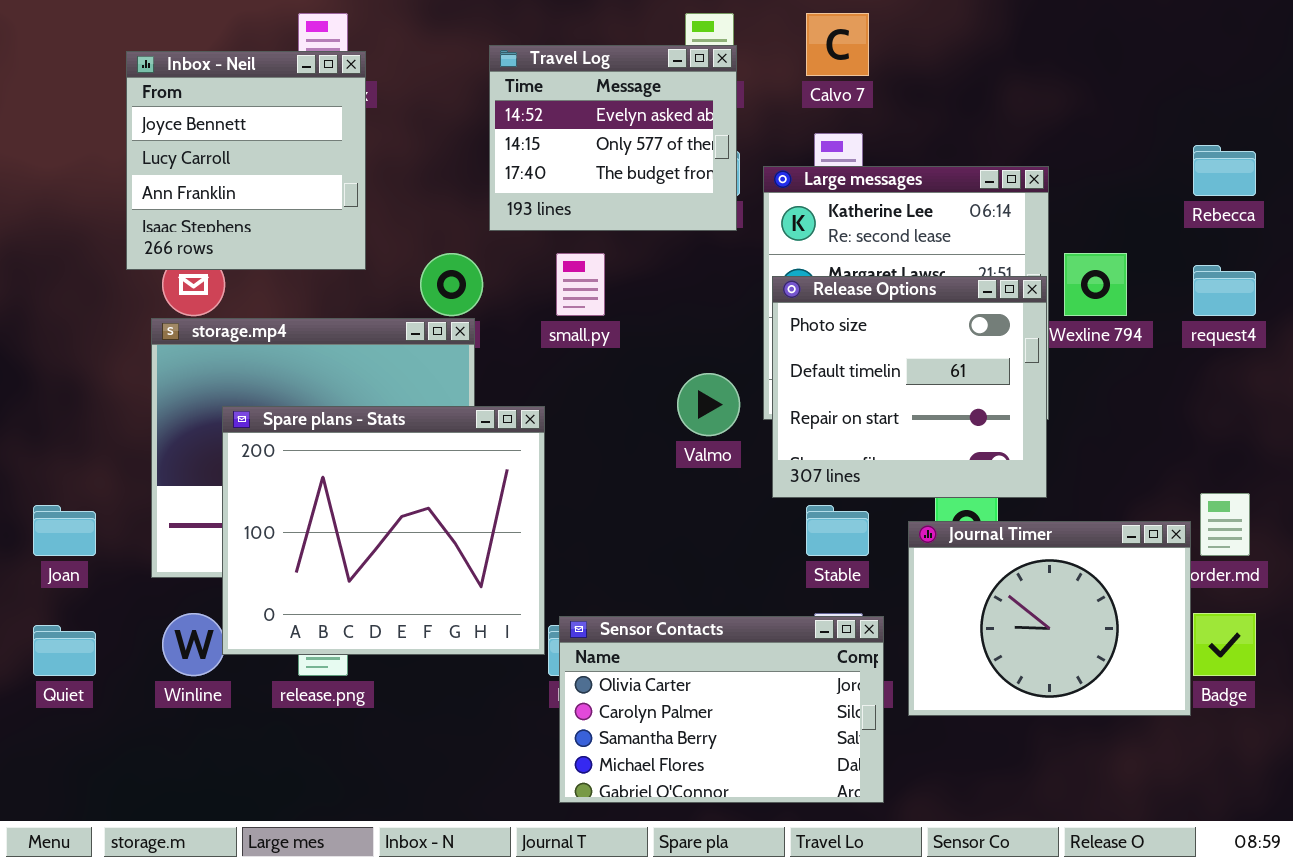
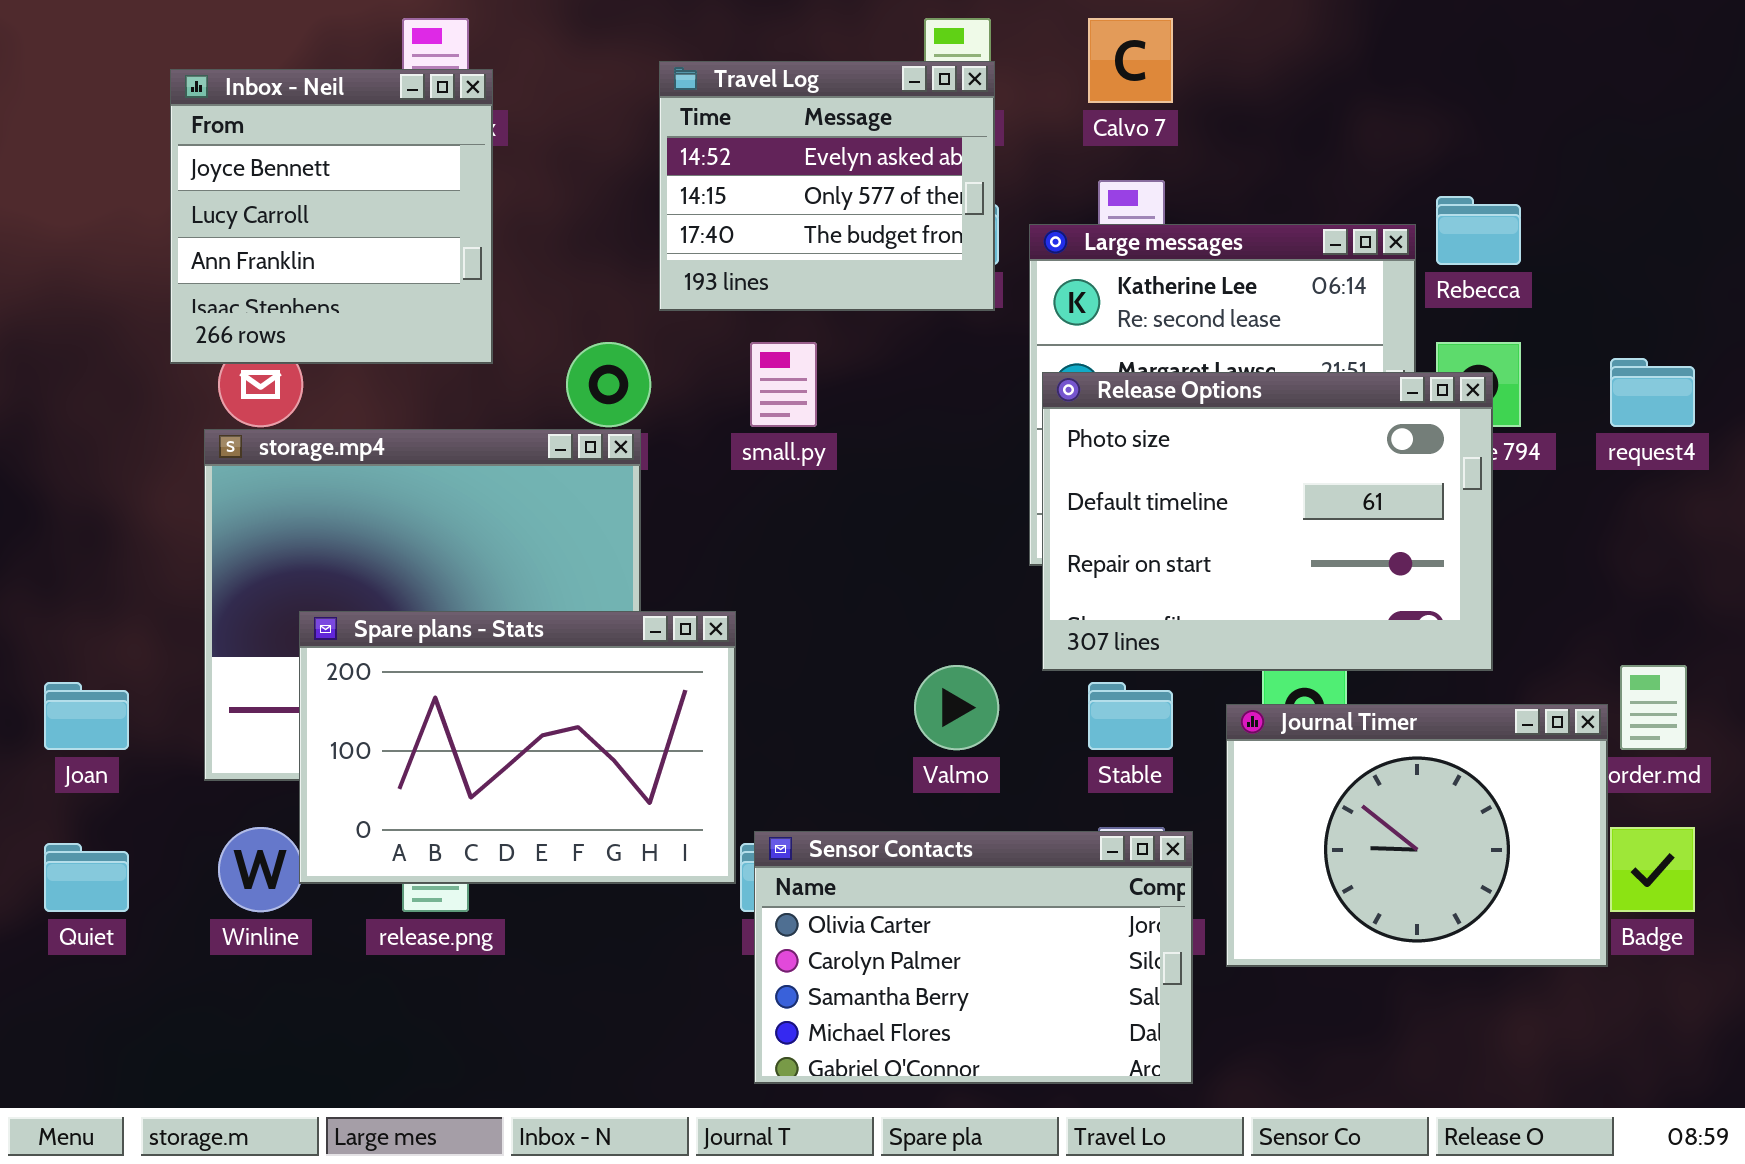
Rebecca: [1193,145,1256,196] -> [1436,196,1521,265], moved
Release Options: [772,276,1047,498] -> [1042,372,1493,671], resized
Valmo: [677,373,740,436] -> [914,665,999,750], moved
Spare plans - Stats: [222,406,545,655] -> [299,611,736,884], resized

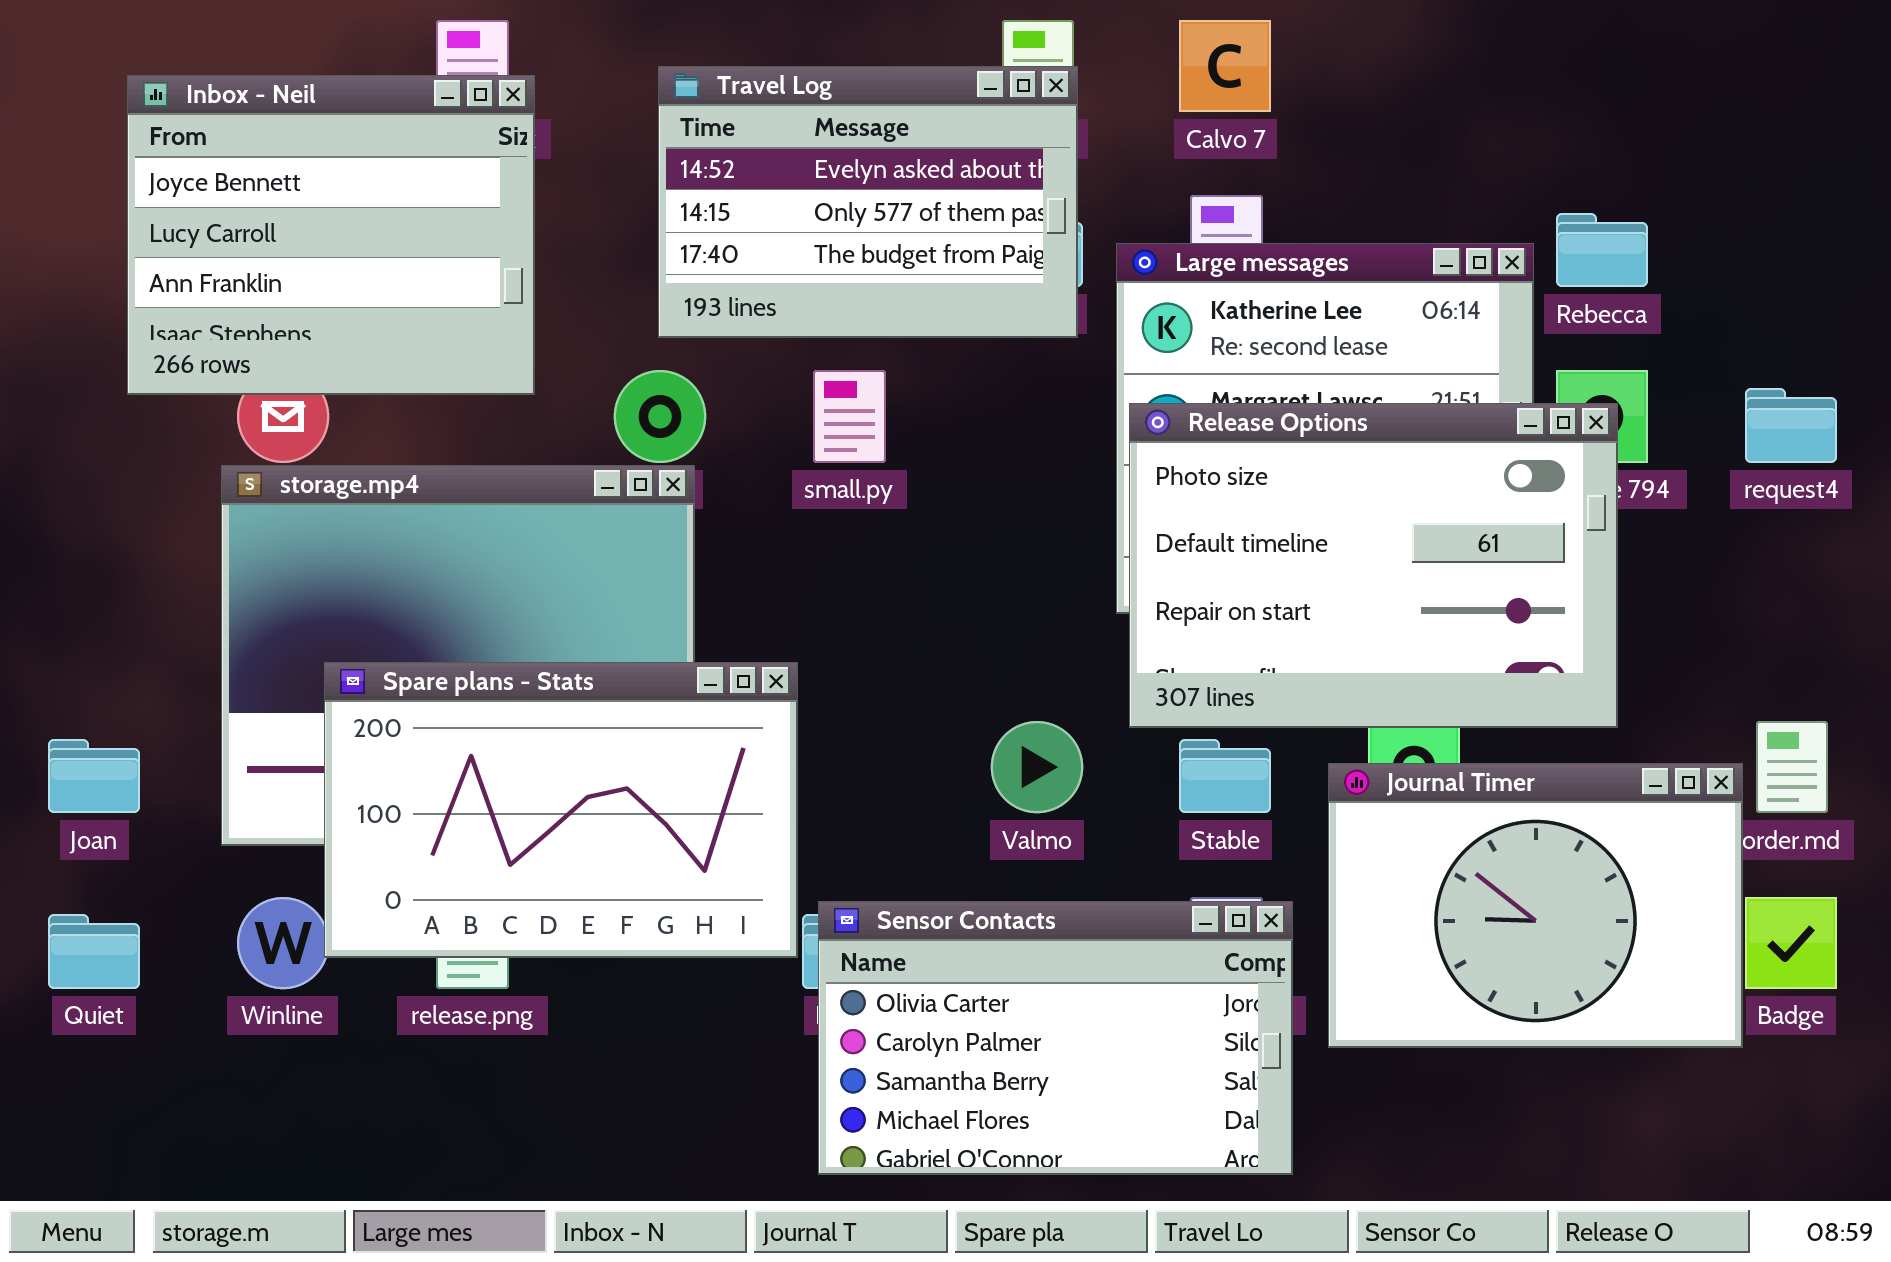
Travel Log: [659,61,995,311] -> [658,66,1078,338], resized
Inbox - Neil: [170,69,493,364] -> [127,75,535,395], resized

